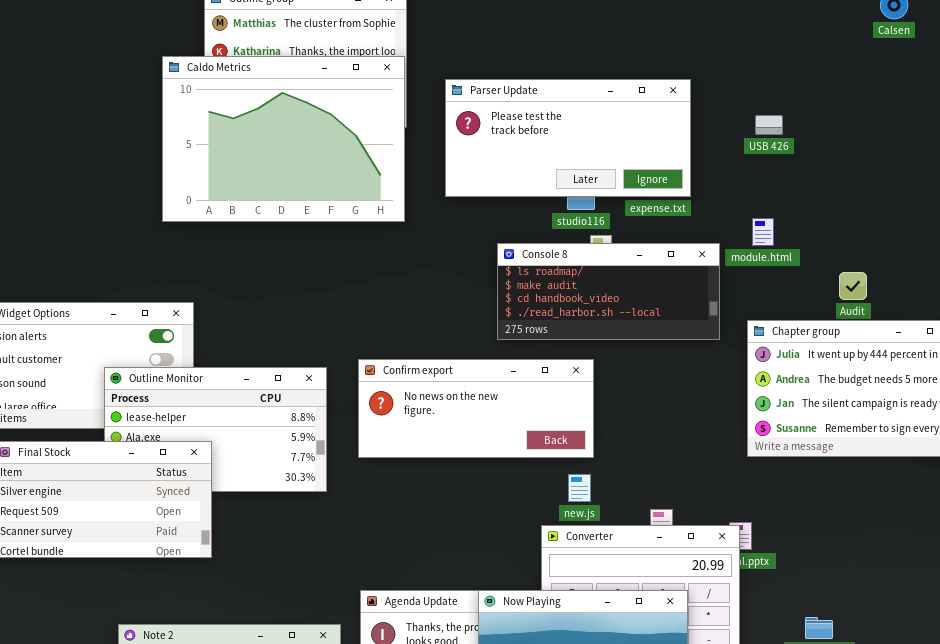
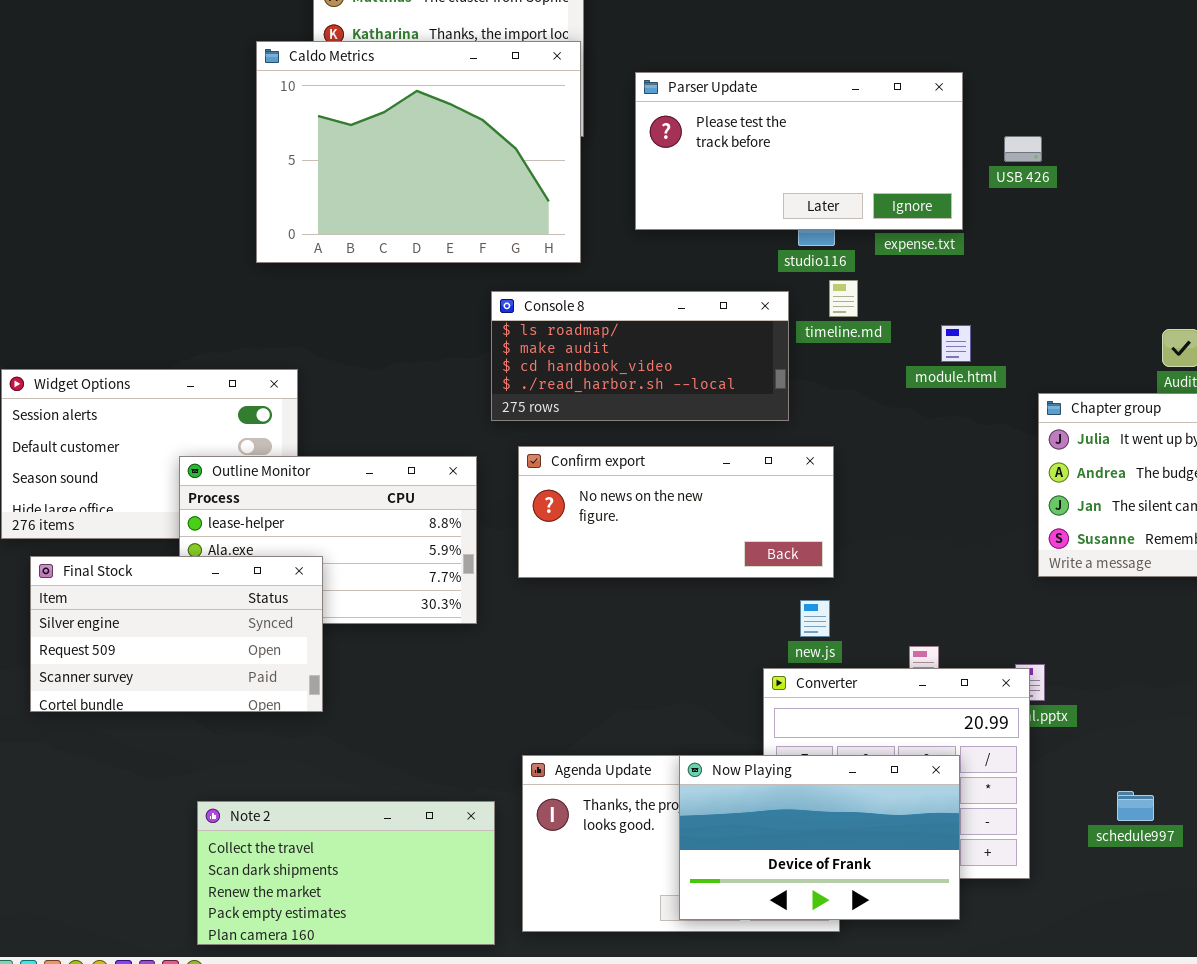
USB 426: [755,115,783,135] -> [1004,136,1042,162], moved
module.html: [752,218,774,246] -> [941,325,971,362], moved
Console 8: [497,243,720,340] -> [491,291,789,421], moved

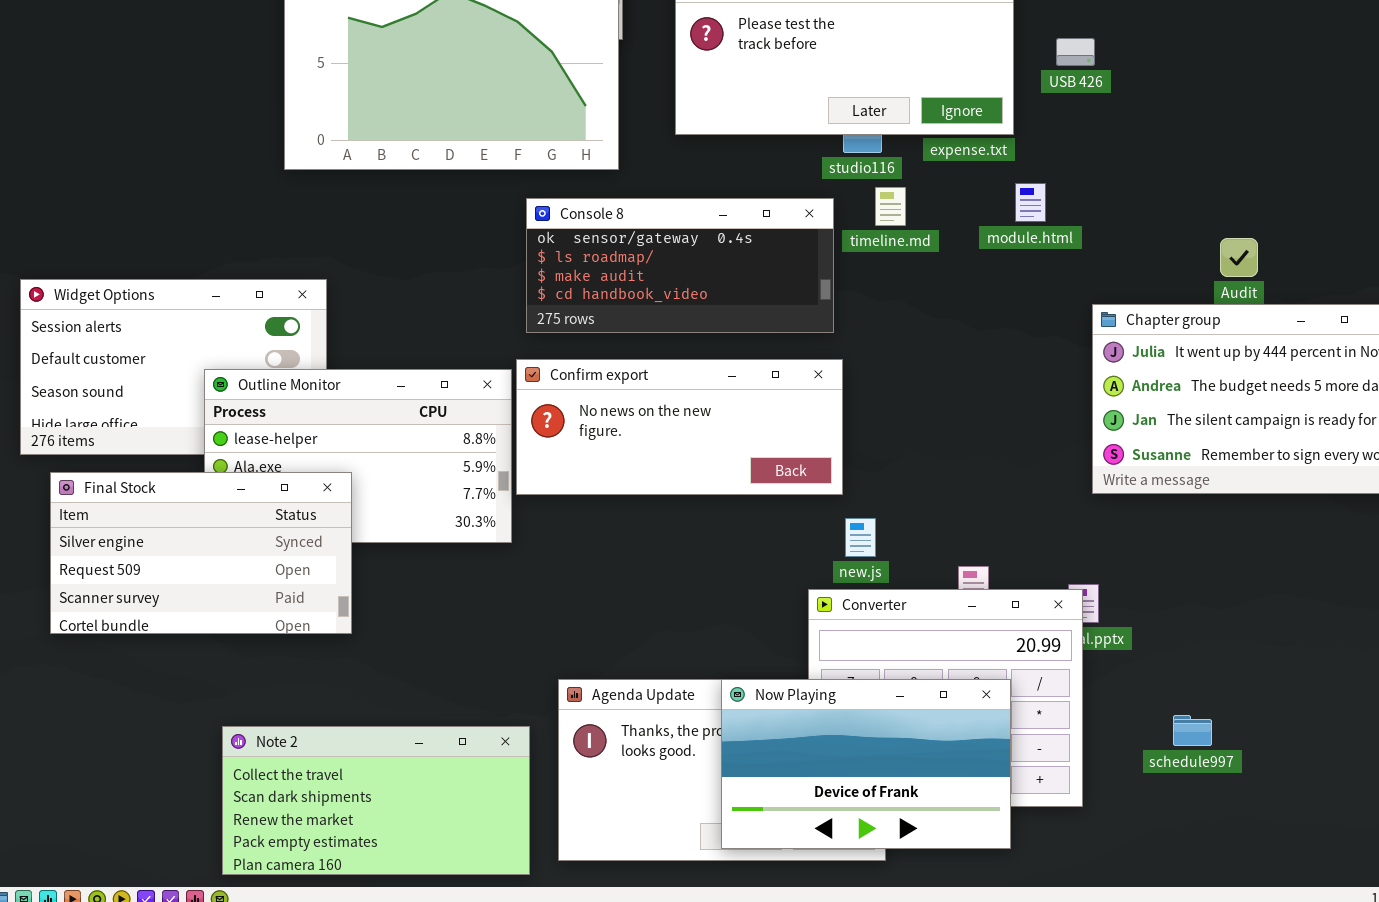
Console 8: [491,291,789,421] -> [526,198,834,333], scrolled up 1 row
module.html: [941,325,971,362] -> [1015,183,1046,222], moved
Confirm export: [518,446,834,578] -> [516,359,843,495], moved

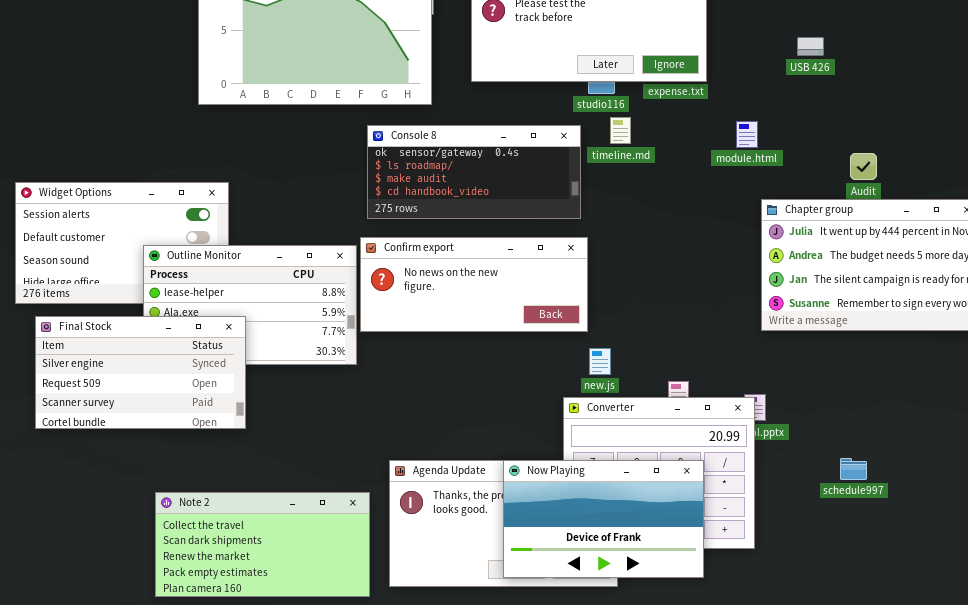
USB 426: [1056,38,1095,66] -> [797,37,824,56], moved
module.html: [1015,183,1046,222] -> [736,121,758,148], moved
schedule997: [1173,715,1212,746] -> [840,458,867,480], moved

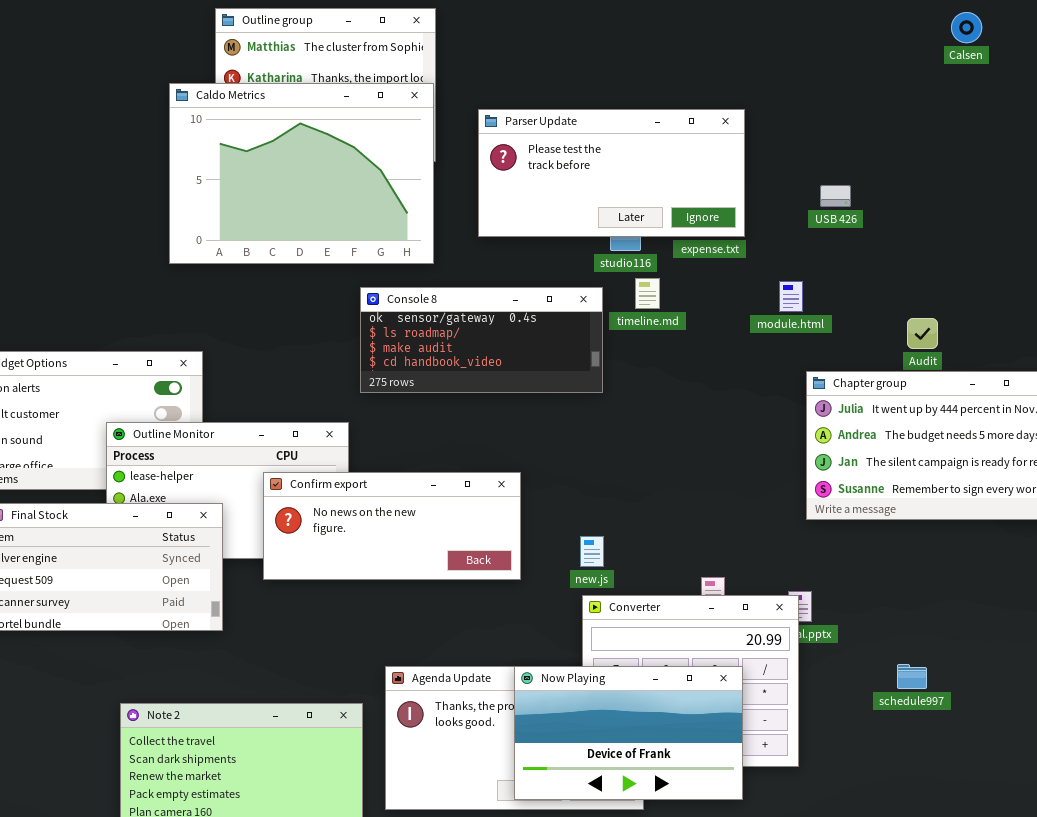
USB 426: [797,37,824,56] -> [820,185,851,207], moved
Confirm export: [360,237,588,332] -> [263,472,521,580], moved
new.js: [589,348,611,375] -> [580,536,604,567], moved

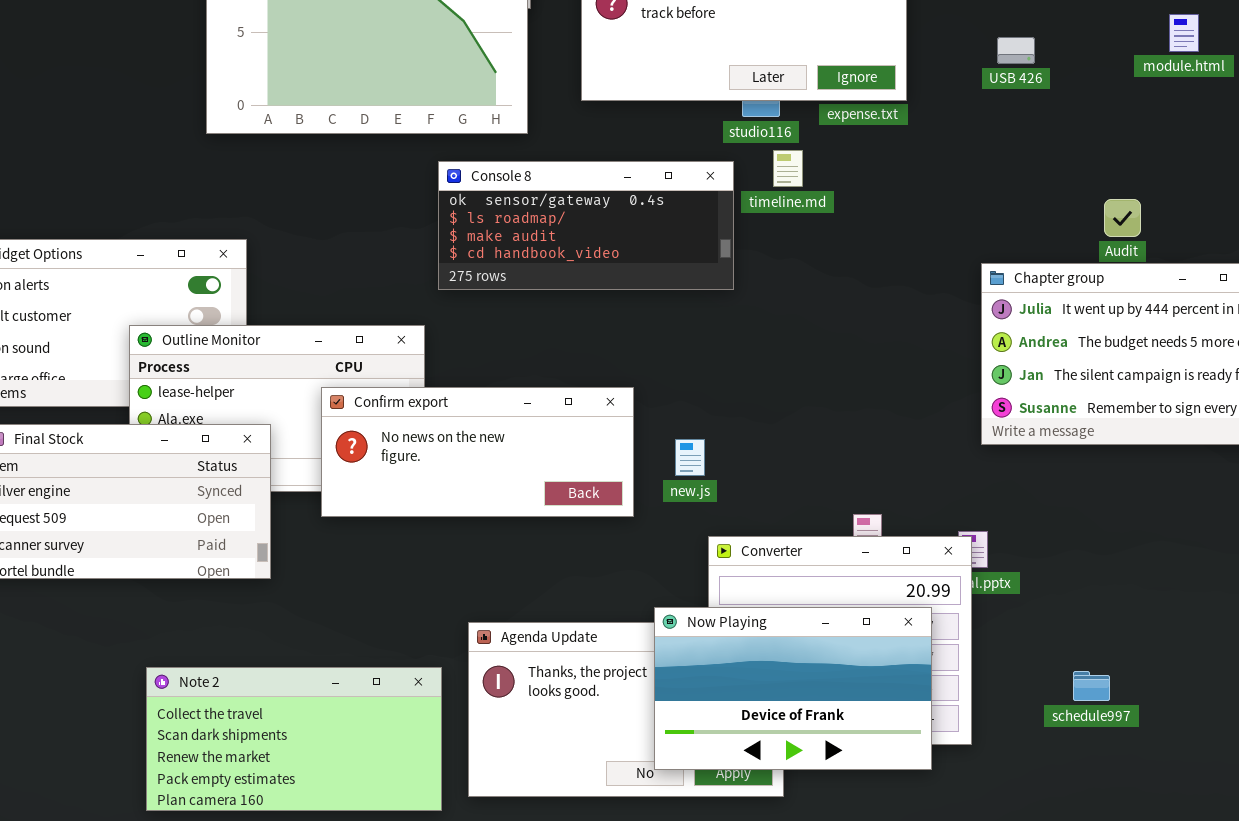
module.html: [779,281,803,312] -> [1169,14,1199,52], moved
new.js: [580,536,604,567] -> [675,439,705,476], moved
schedule997: [897,664,927,689] -> [1073,671,1110,701], moved
Now Playing: [514,666,743,800] -> [654,607,932,770], moved

